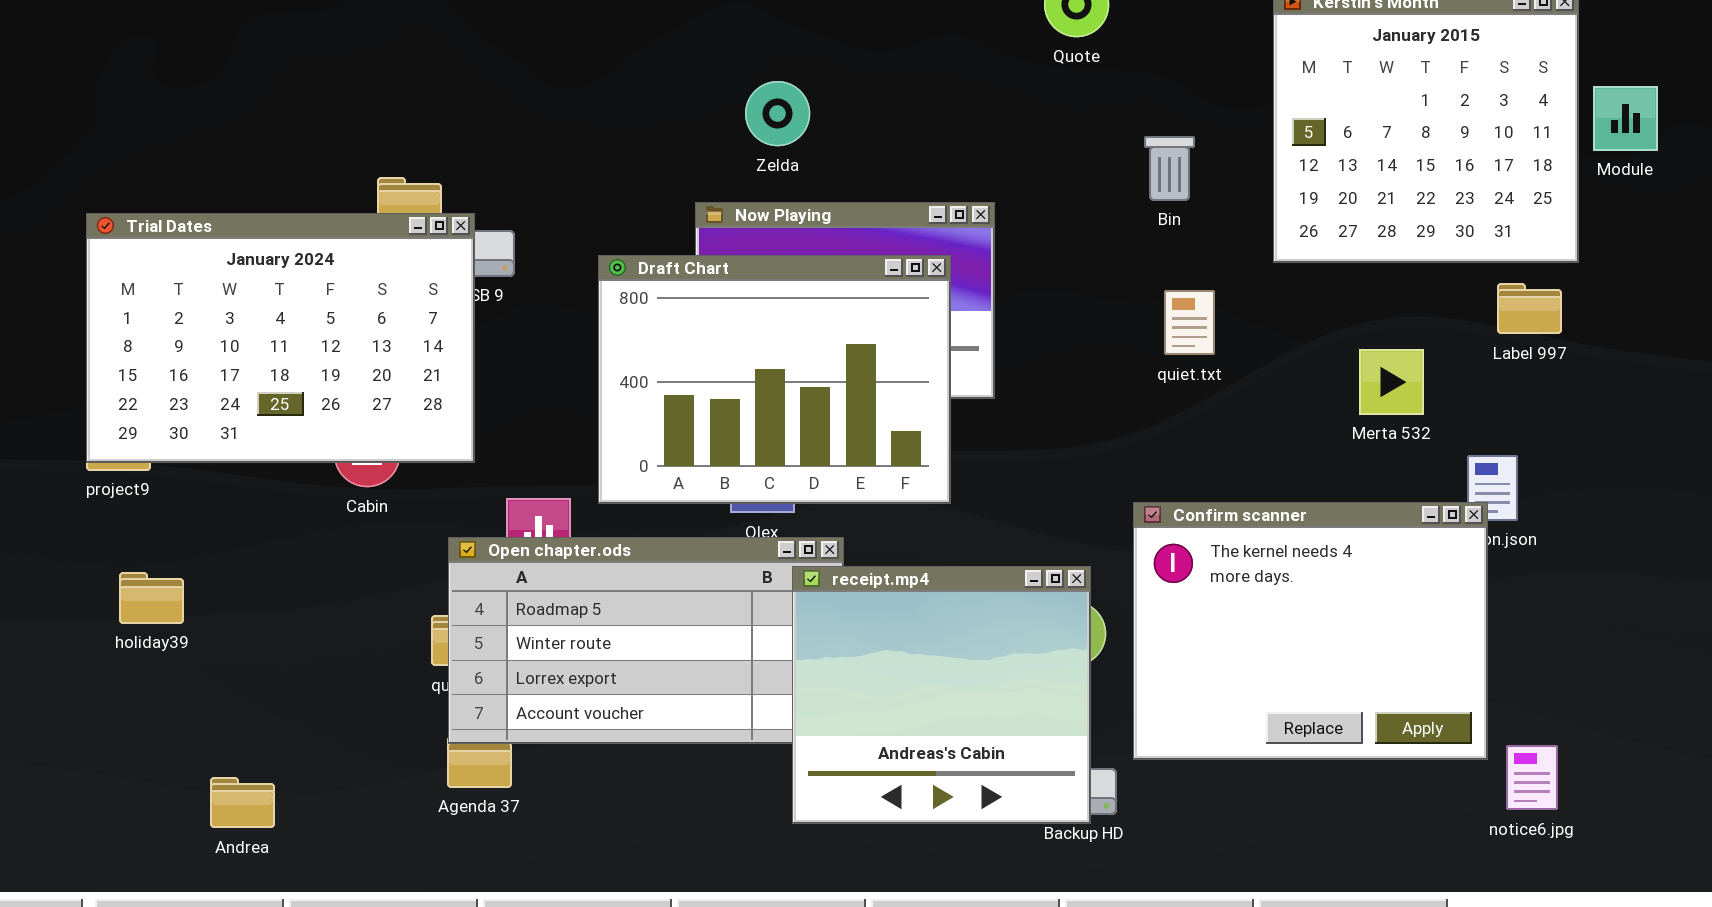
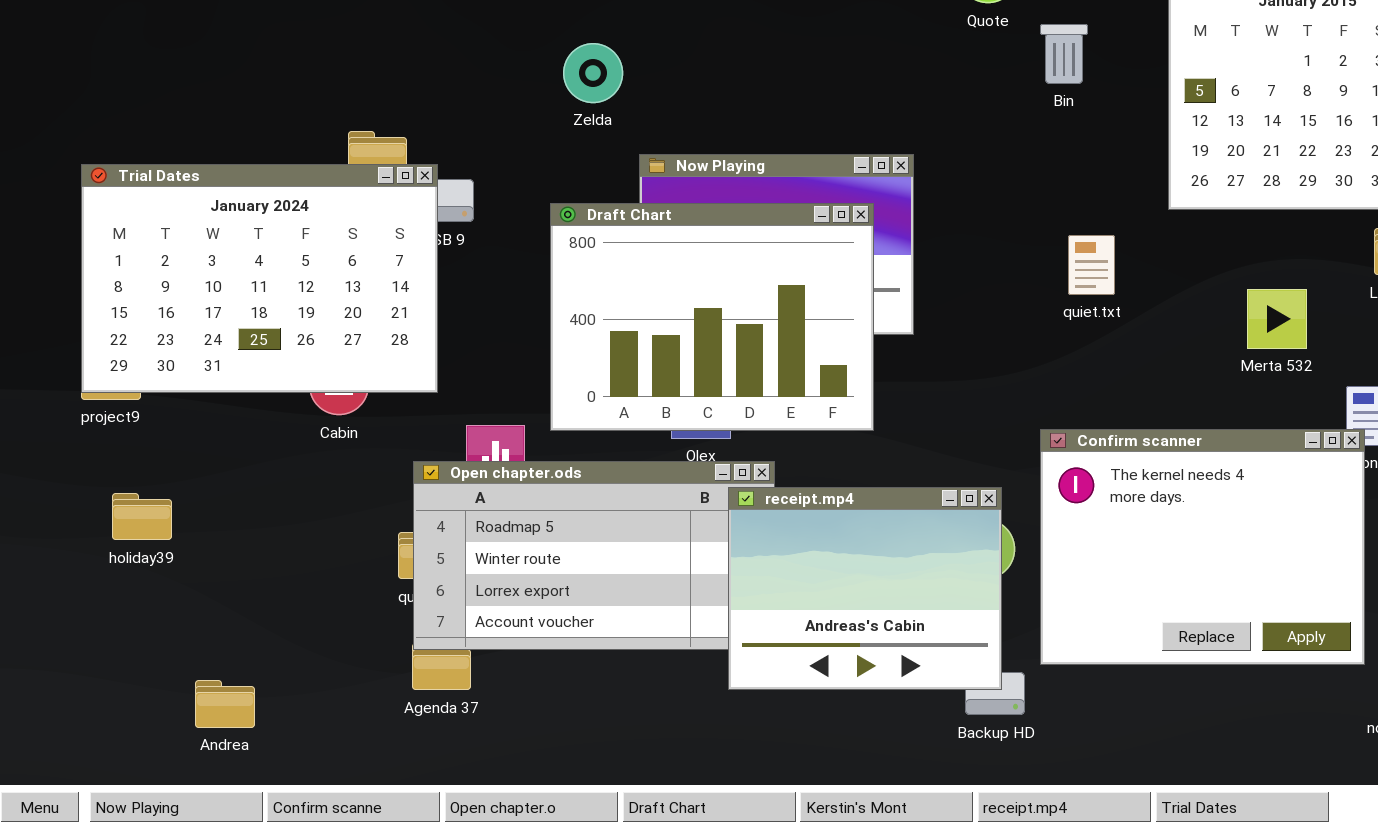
Zelda: [745,81,810,146] -> [563,43,623,103], moved
Bin: [1144,136,1195,201] -> [1040,24,1088,84], moved
receipt.mp4: [792,566,1091,824] -> [728,487,1002,690], resized

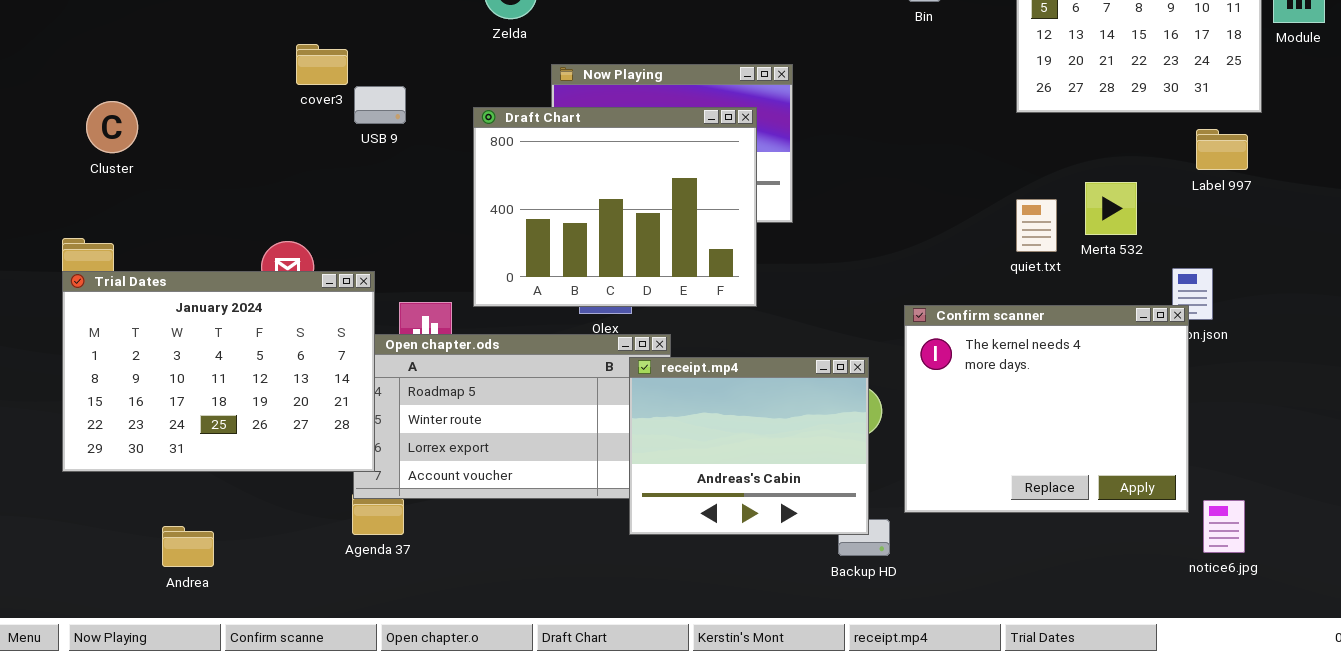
Trial Dates: [81,164,438,393] -> [62,271,375,472], moved
quiet.txt: [1068,235,1115,295] -> [1016,199,1057,252], moved

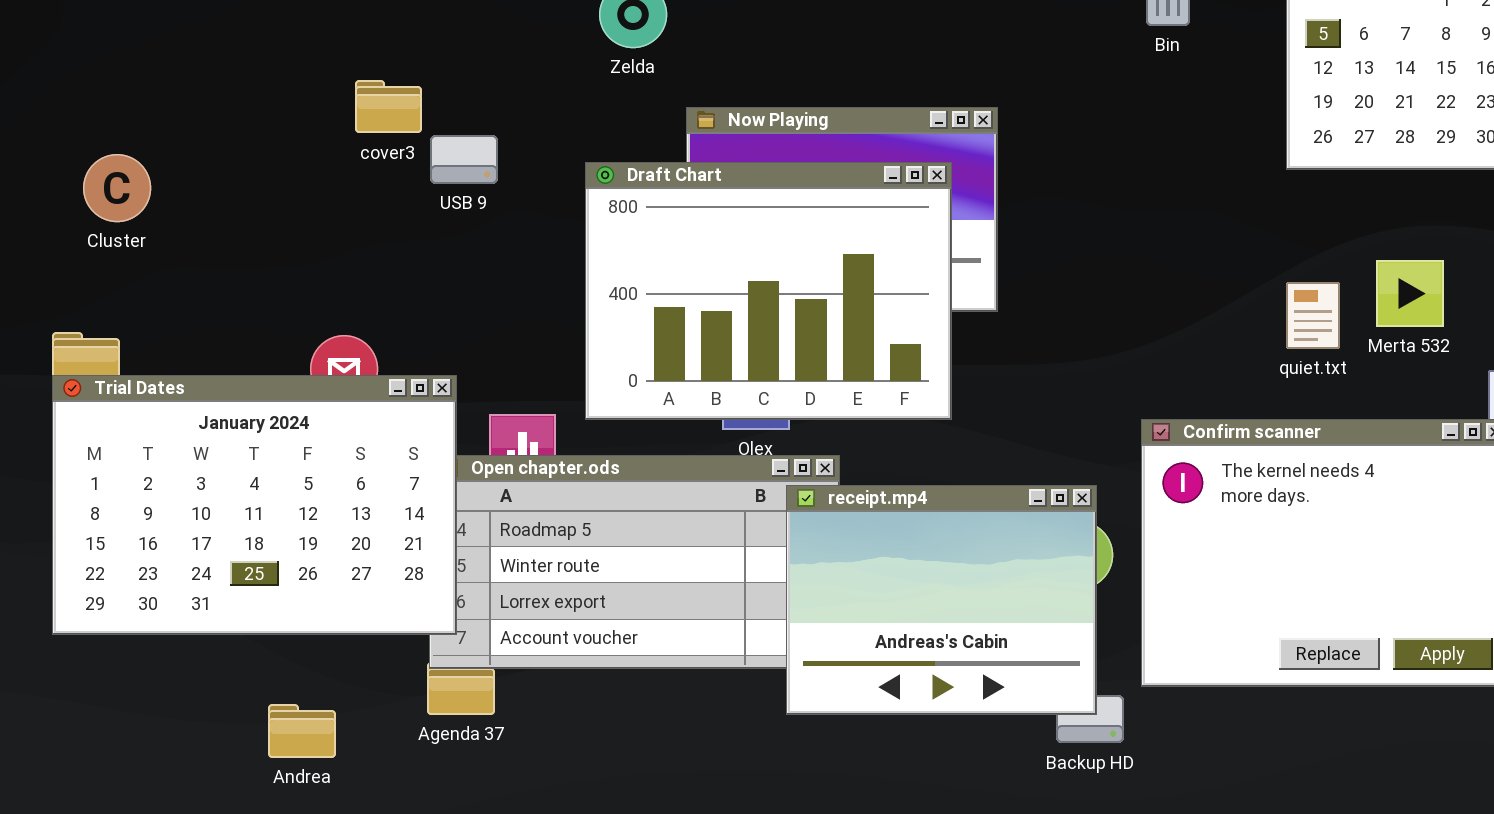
Andrea: [162,526,214,567] -> [268,704,336,758], moved

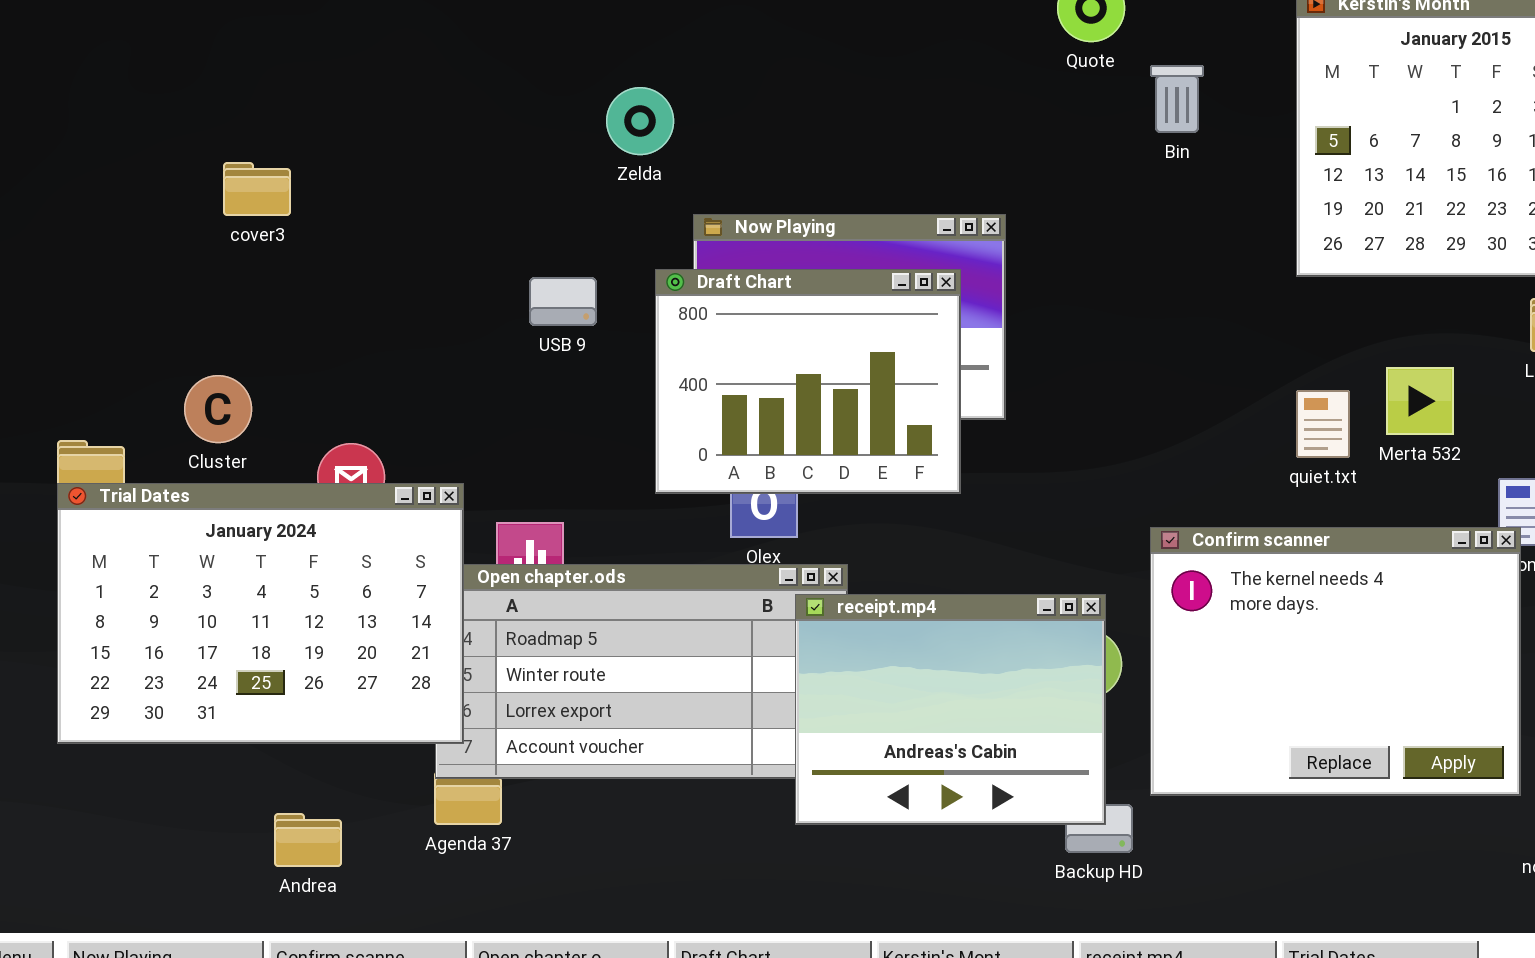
cover3: [355,80,422,133] -> [223,162,291,216], moved
USB 9: [430,135,498,184] -> [529,277,597,326], moved
Cluster: [83,154,151,222] -> [184,375,252,443], moved
Draft Chart: [585,162,952,420] -> [655,269,961,494], resized

